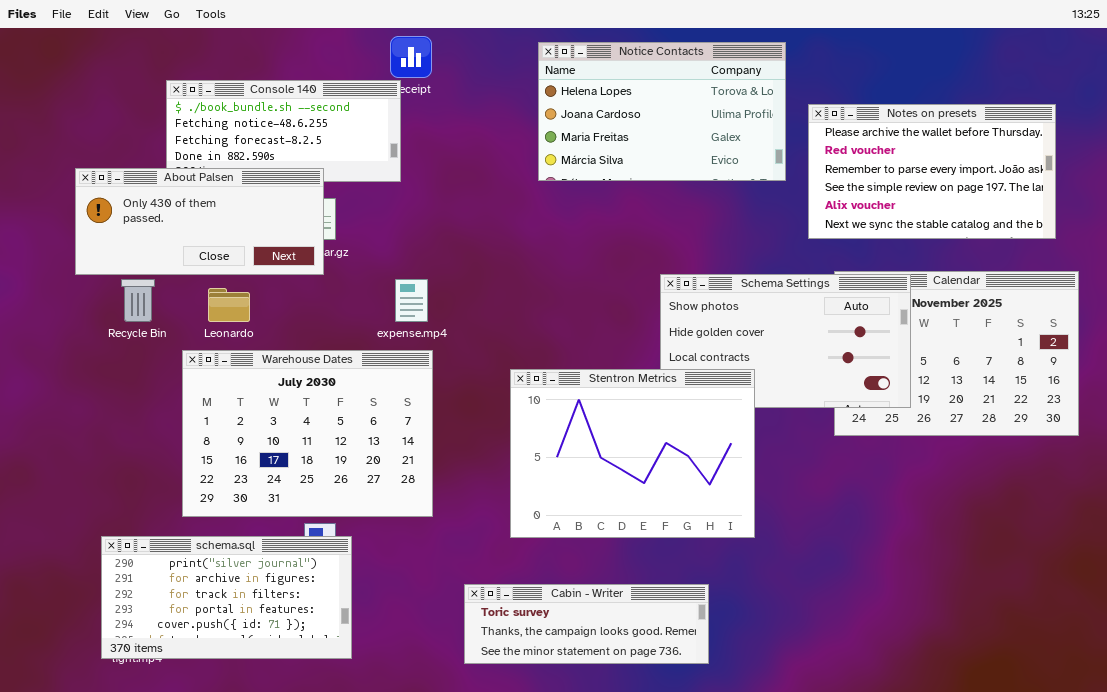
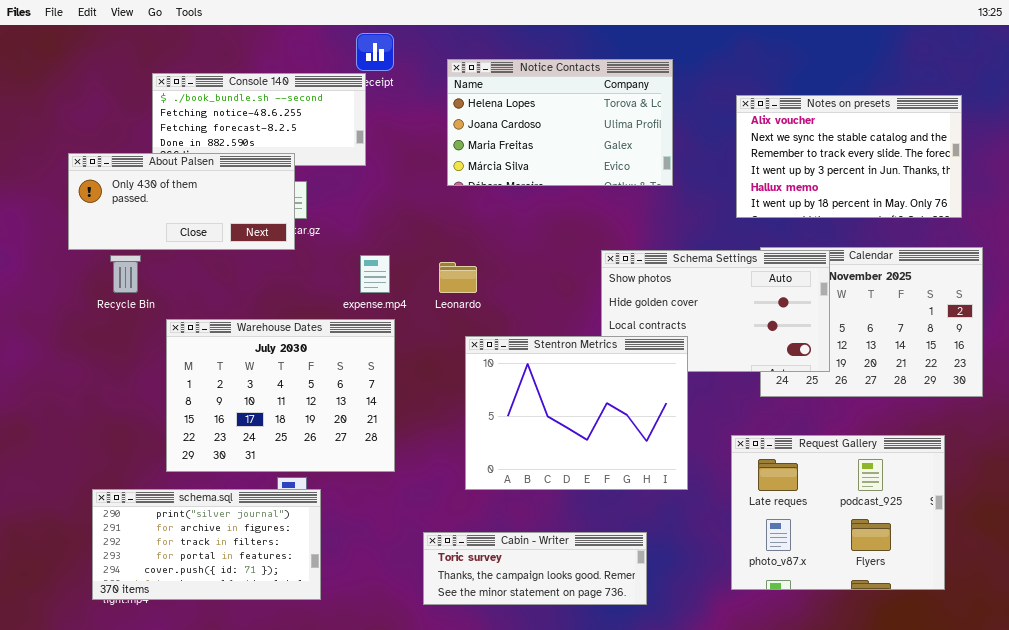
Notice Contacts: [538,42,786,181] -> [447,59,673,186], moved
Notes on presets: [808,104,1056,239] -> [736,95,962,218], scrolled down 4 rows
Leonardo: [208,288,250,322] -> [439,262,477,293], moved
Request Gallery: none -> [731,435,945,590], opened

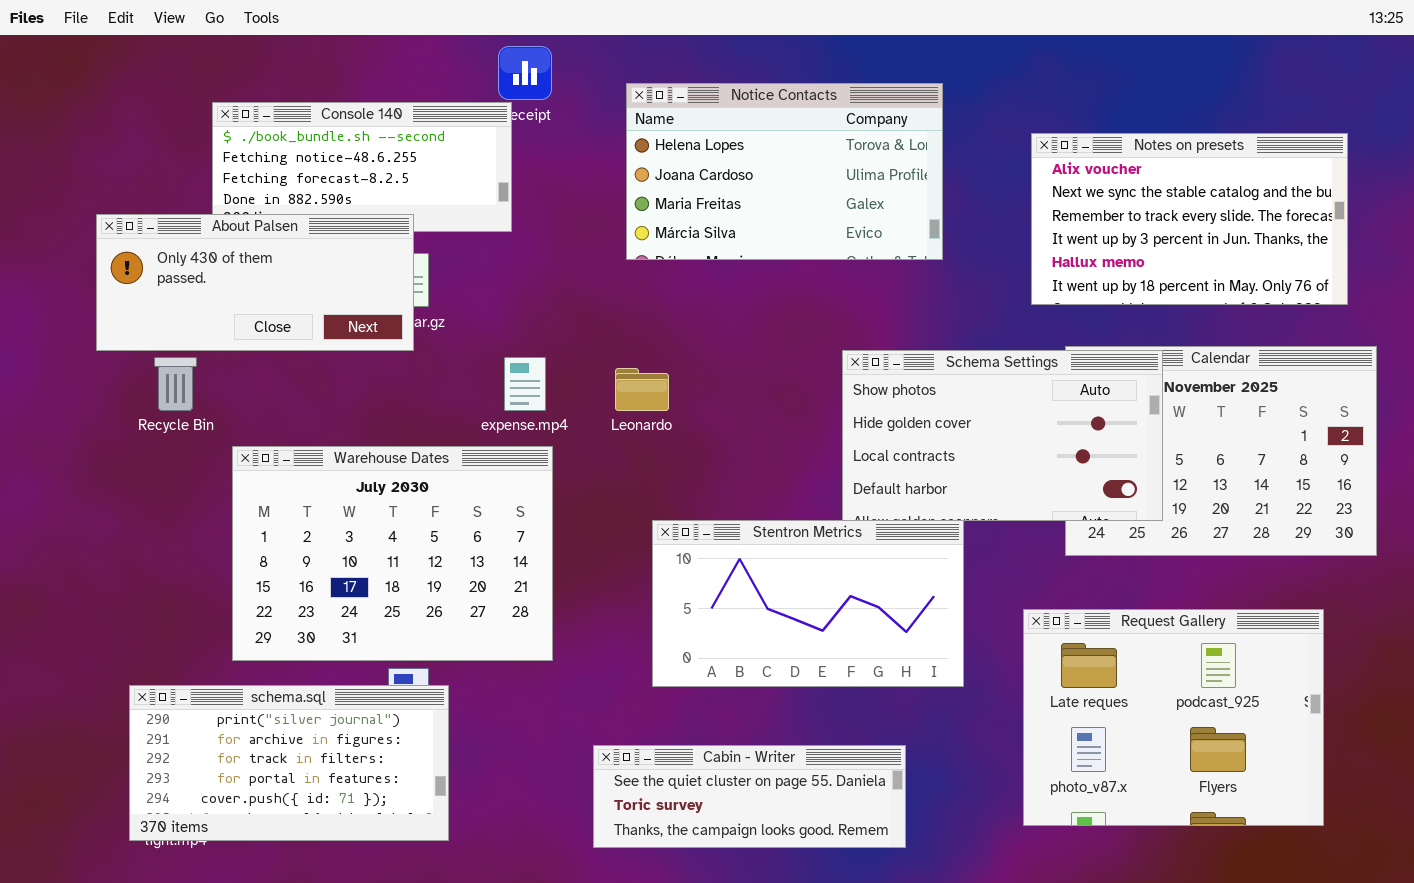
Stentron Metrics: [465,336,688,490] -> [652,520,964,687], resized
Cabin - Writer: [423,532,647,605] -> [593,745,906,848], scrolled up 1 row

